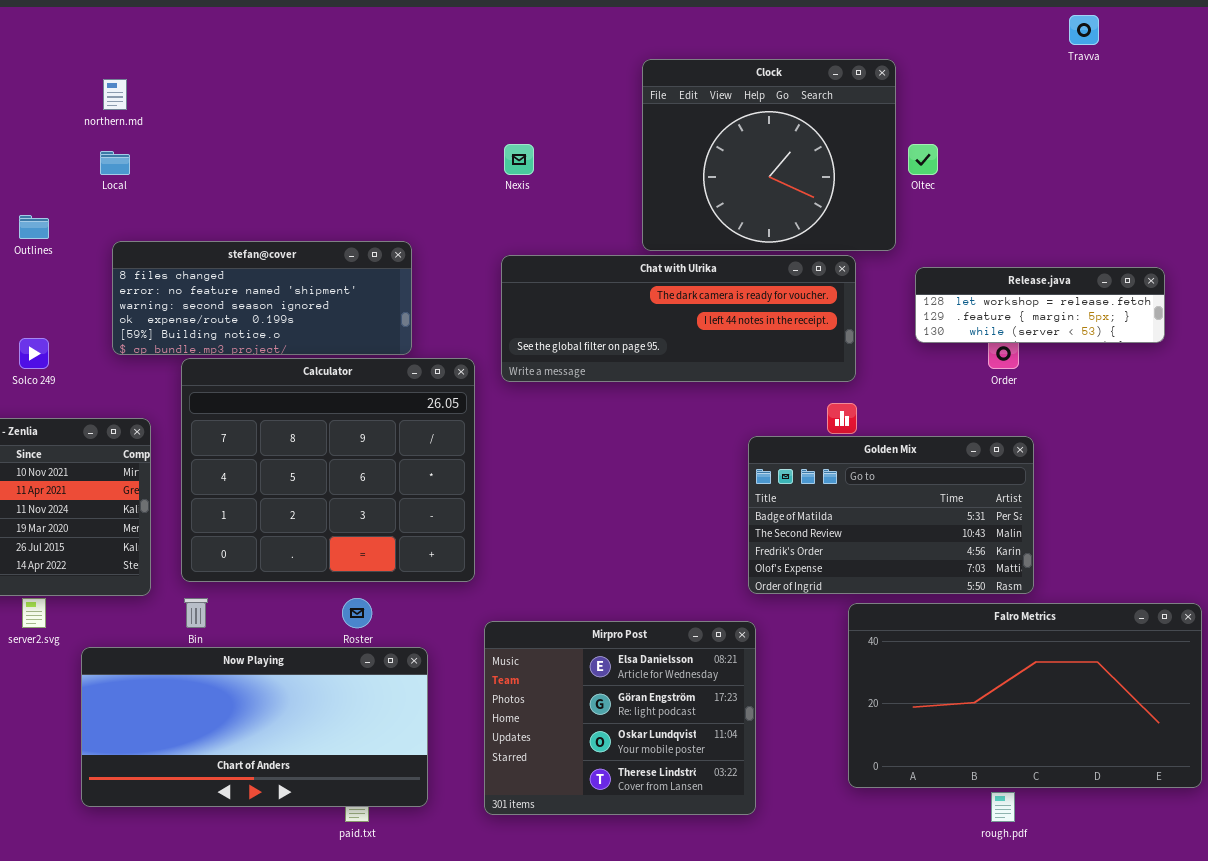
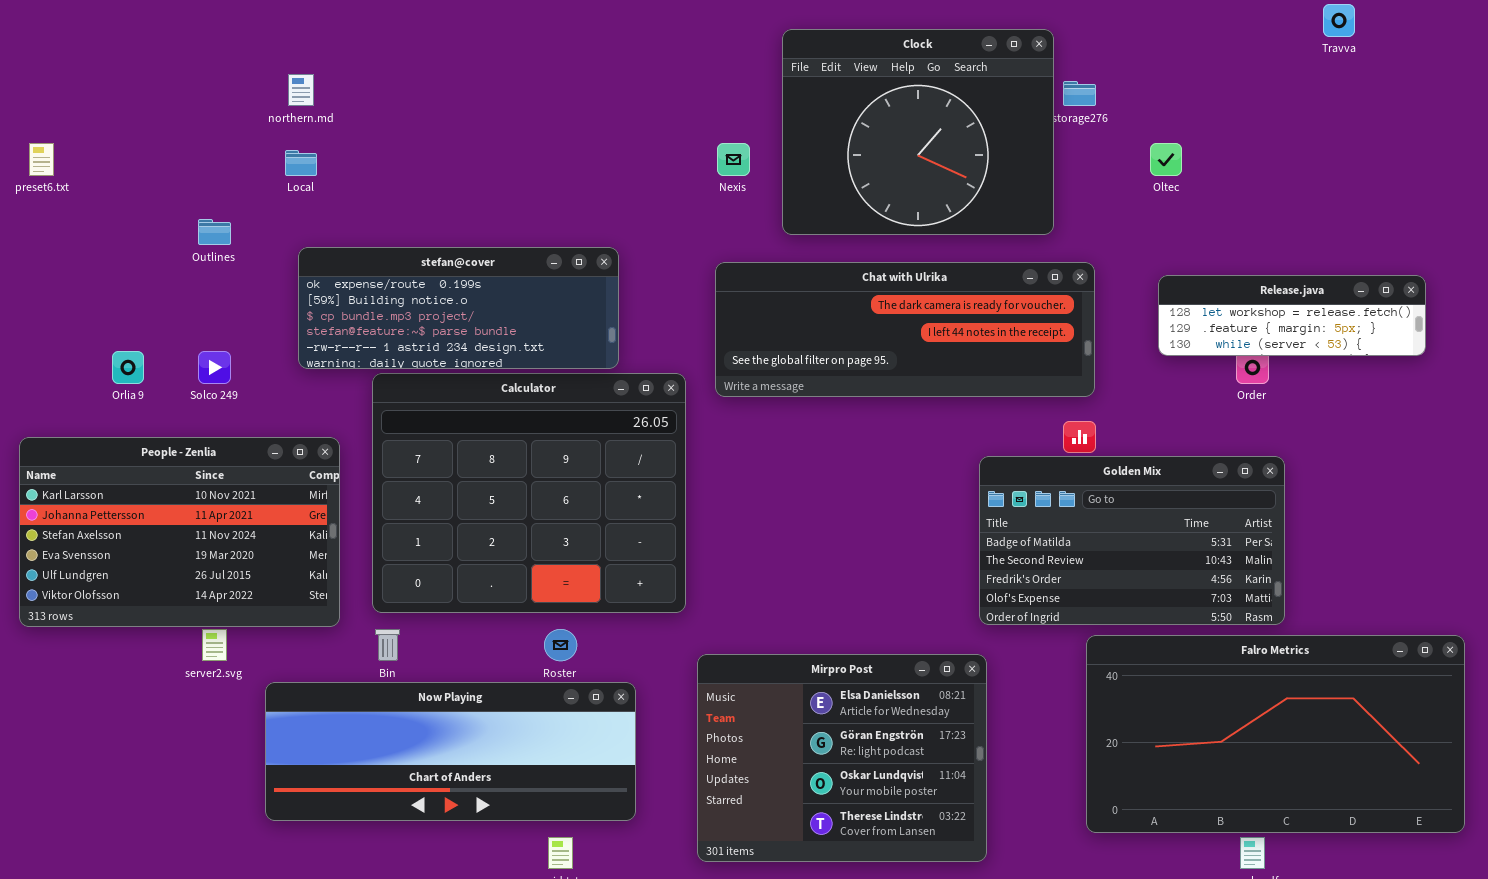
Clock: [642,59,896,251] -> [782,29,1054,235], moved
stefan@cover: [112,241,412,355] -> [298,247,619,369], scrolled down 3 rows
Now Playing: [81,647,428,807] -> [265,682,636,821], resized

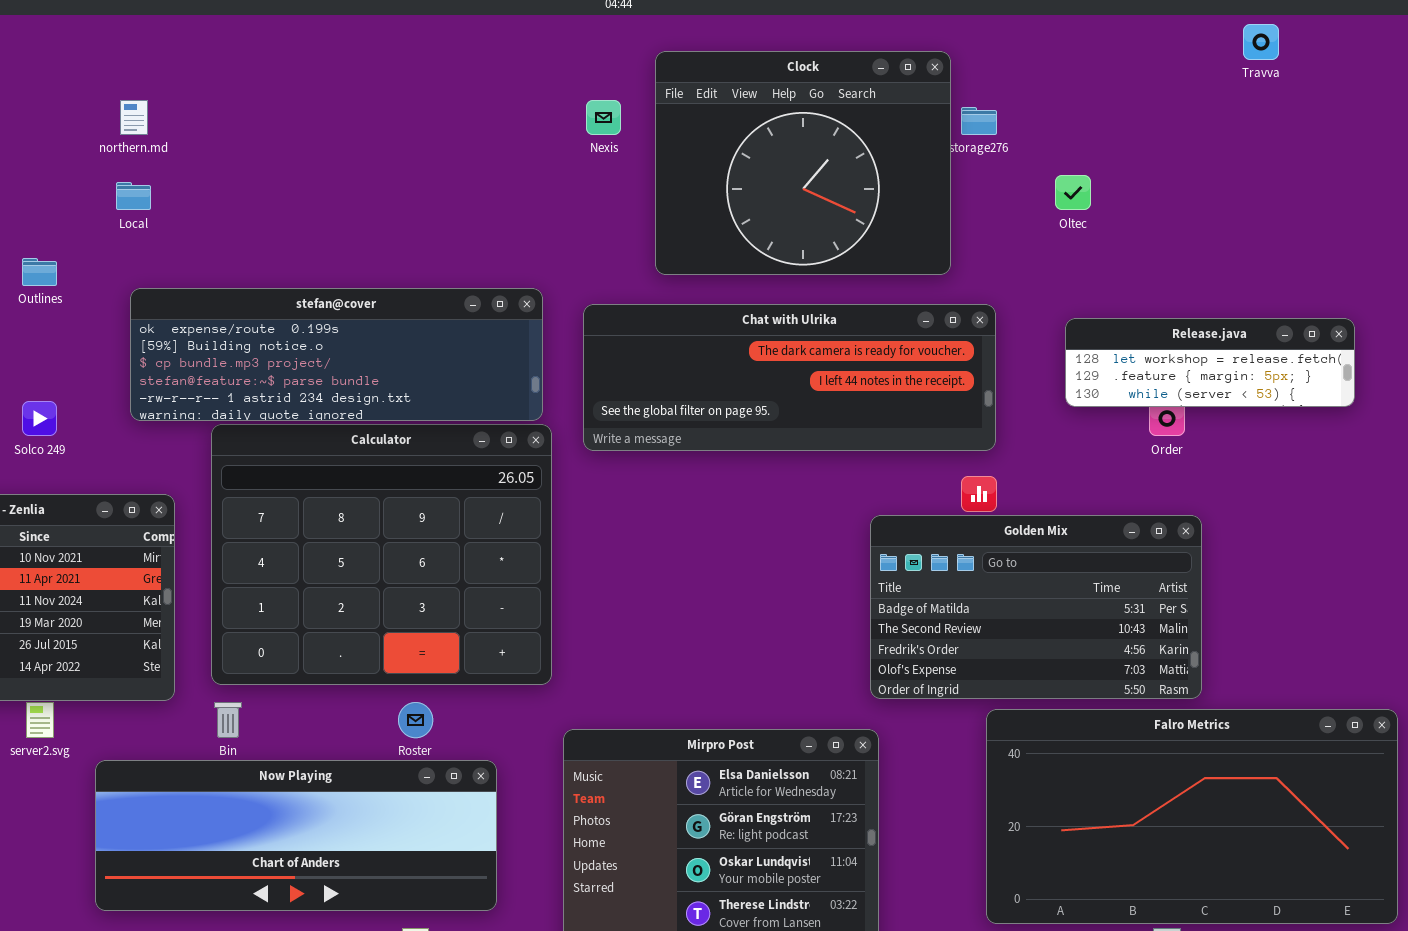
Nexis: [717,143,750,176] -> [586,100,621,135], moved
stefan@cover: [298,247,619,369] -> [130,288,543,421], resized

